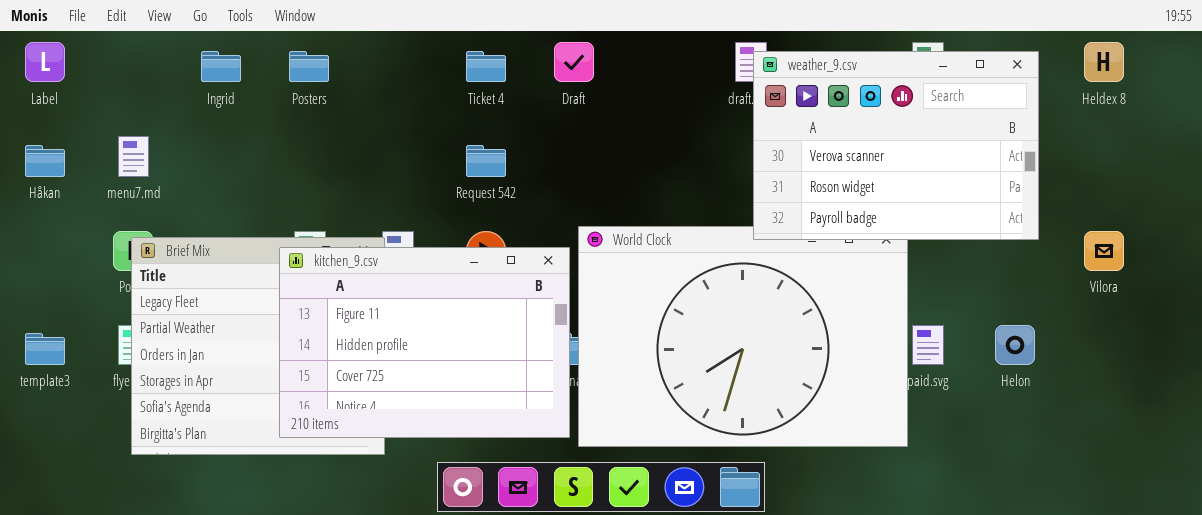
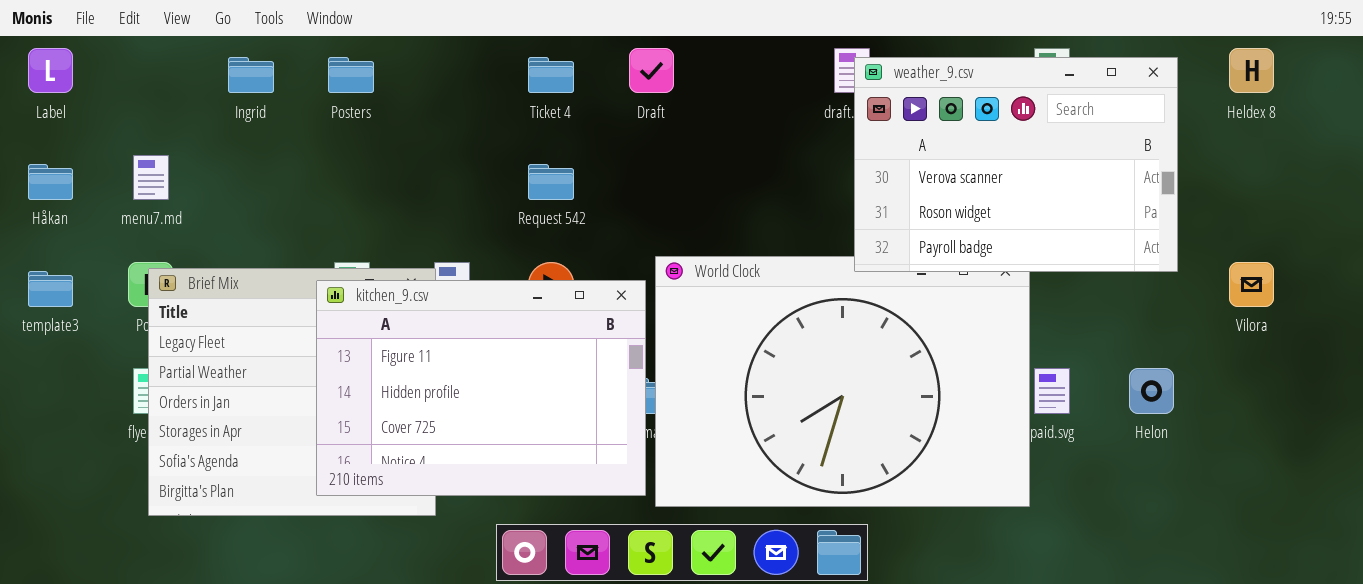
template3: [25,333,65,365] -> [28,271,73,307], moved

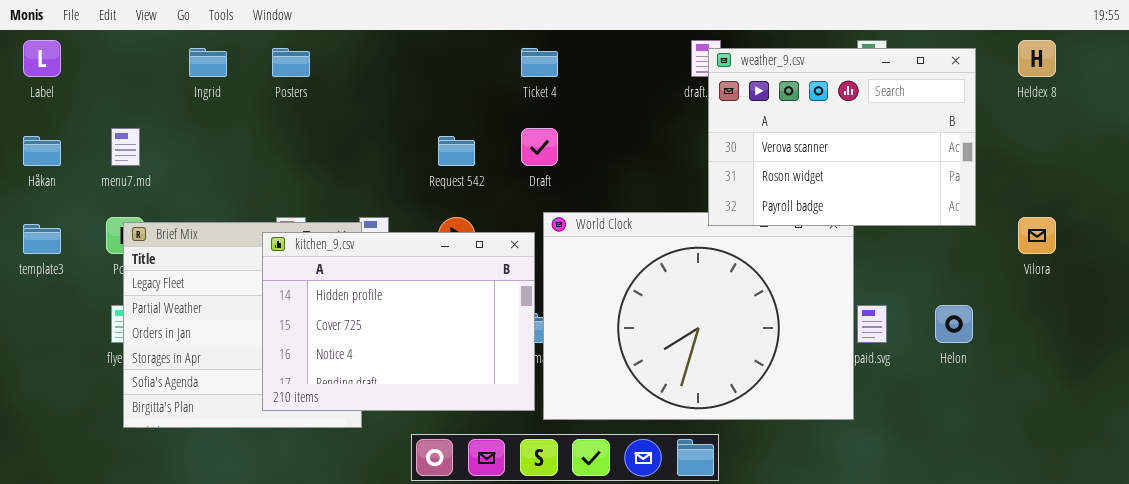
Draft: [629,48,674,93] -> [521,128,558,166], moved
Ticket 4: [528,57,574,93] -> [521,48,558,77], moved
kitchen_9.csv: [316,280,646,496] -> [262,232,535,411], scrolled down 1 row

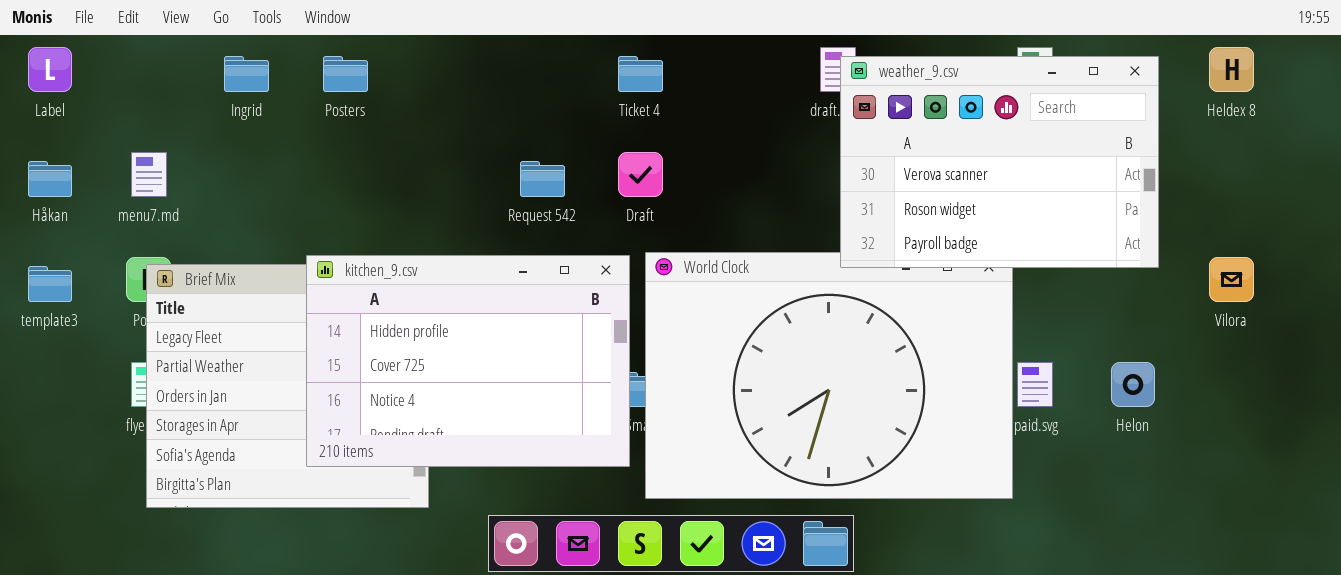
kitchen_9.csv: [262,232,535,411] -> [306,255,630,467], moved

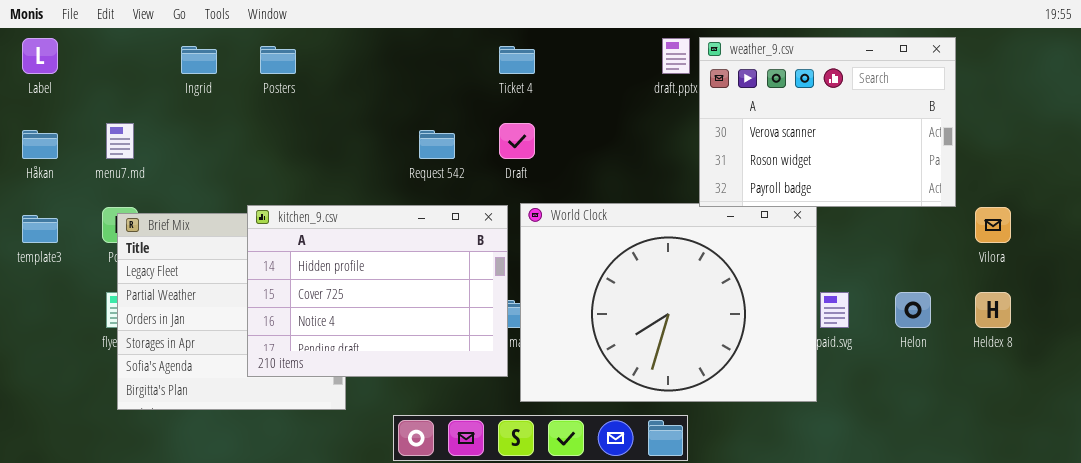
Heldex 8: [1209,47,1254,92] -> [975,292,1011,328], moved
weather_9.csv: [840,56,1159,268] -> [699,37,956,207], moved

